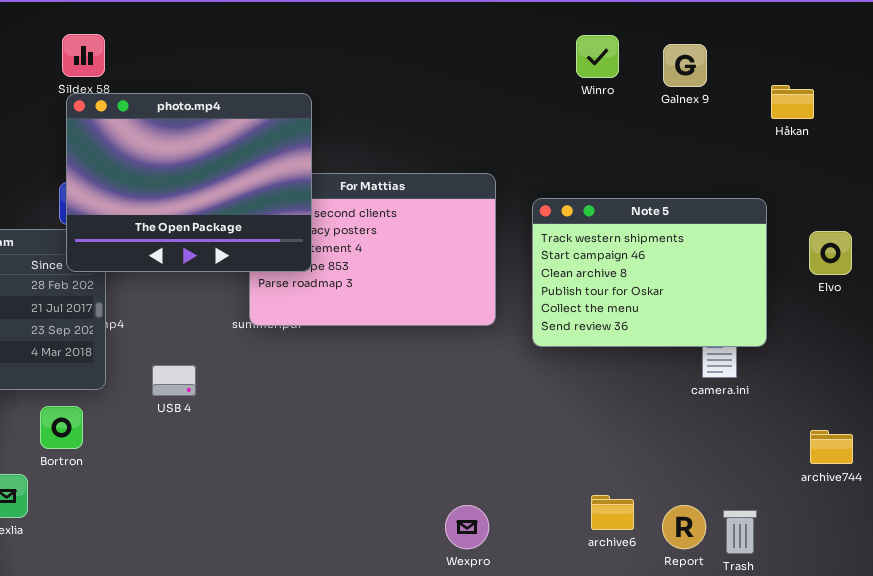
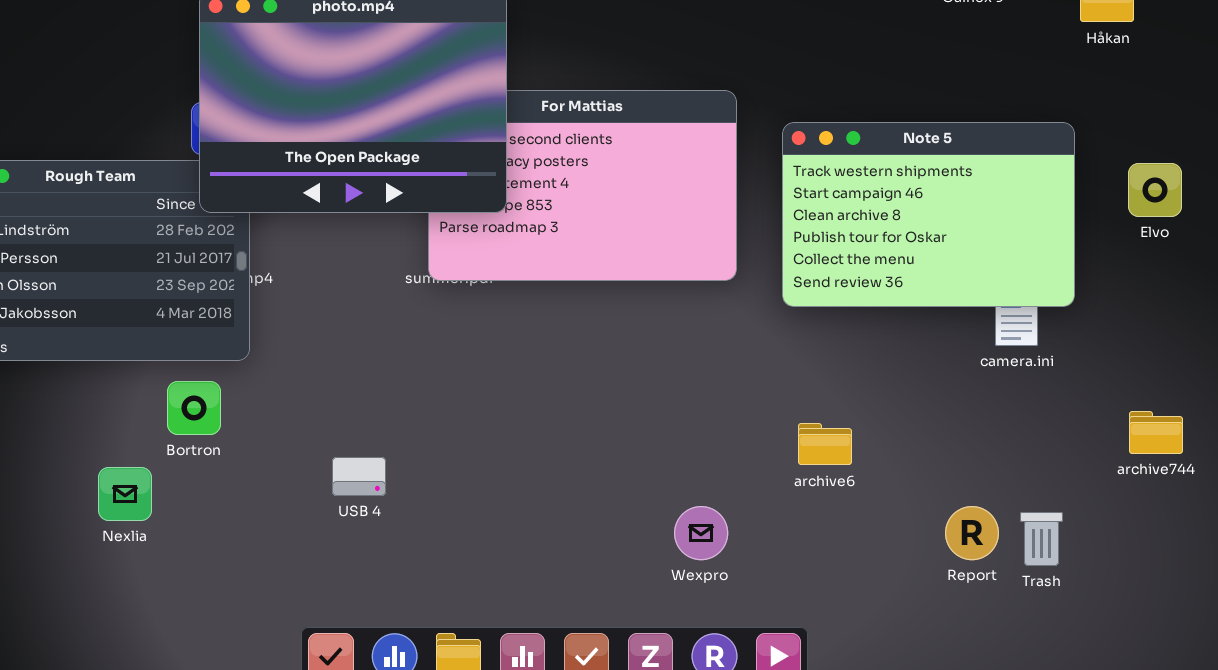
USB 4: [152,365,196,396] -> [332,457,386,496], moved
archive6: [591,495,634,530] -> [798,423,852,465], moved

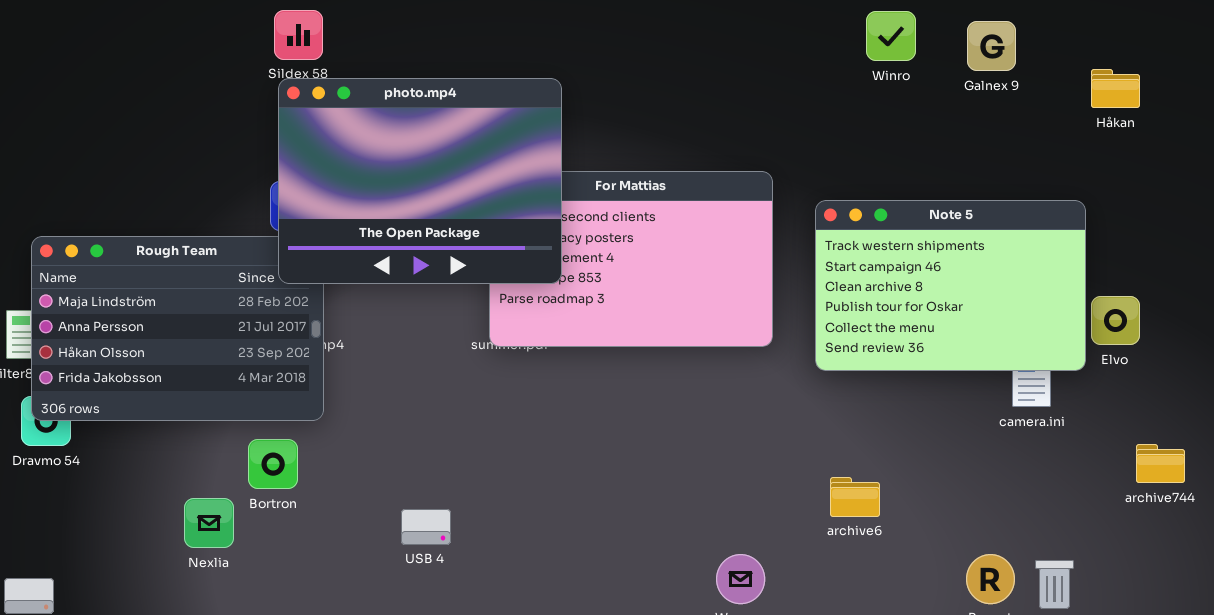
Elvo: [1128,163,1182,217] -> [1091,296,1140,345], moved
archive744: [1129,411,1183,454] -> [1136,444,1185,483], moved
Nexlia: [98,467,152,521] -> [184,498,234,548], moved

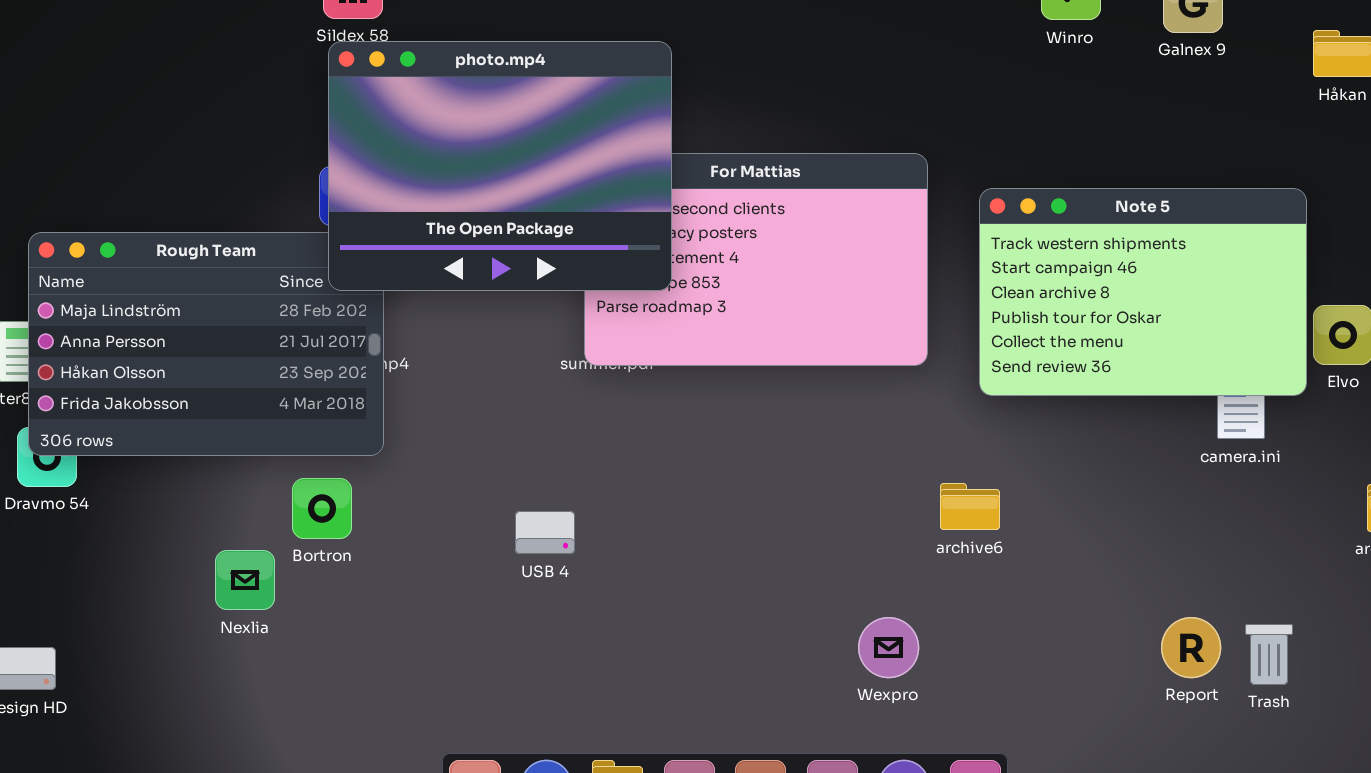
archive6: [830,477,880,517] -> [940,483,1000,530], moved
USB 4: [401,509,451,545] -> [515,511,575,554], moved

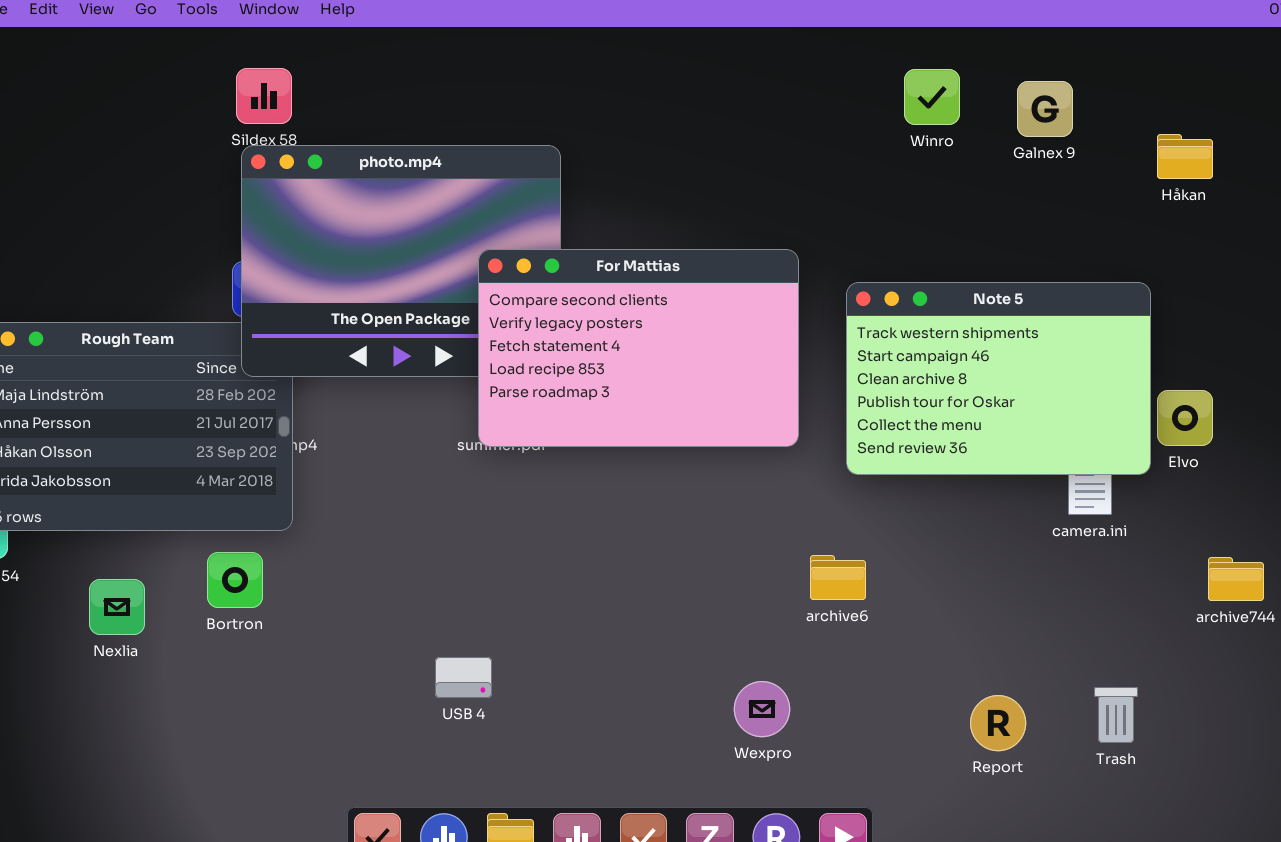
For Mattias: [584,153,928,366] -> [478,249,799,447], raised
USB 4: [515,511,575,554] -> [435,657,492,698], moved
Nexlia: [215,550,275,610] -> [89,579,145,635], moved
Report: [1161,617,1221,678] -> [970,695,1026,751], moved

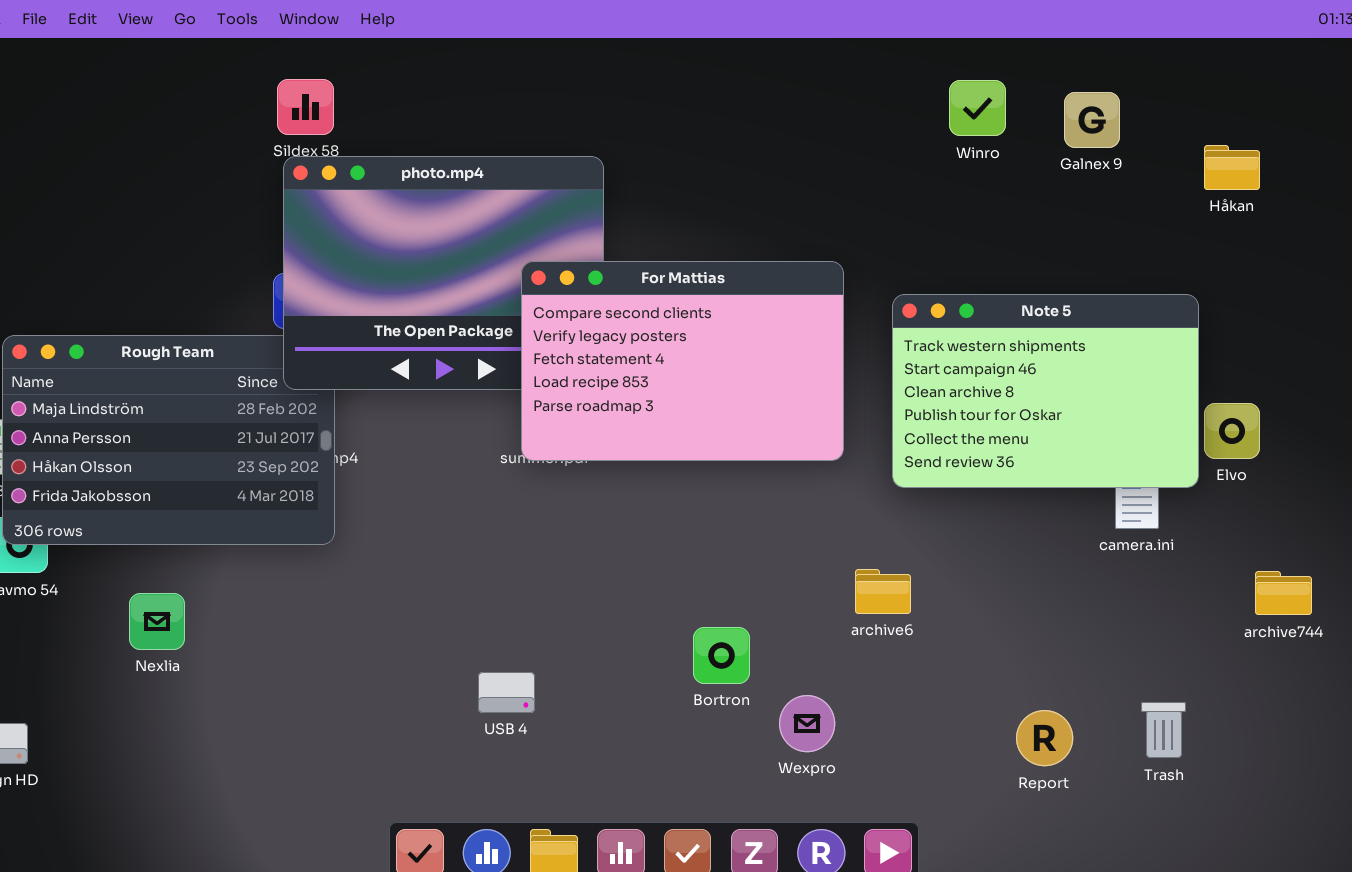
Bortron: [207,552,263,608] -> [693,627,750,684], moved

